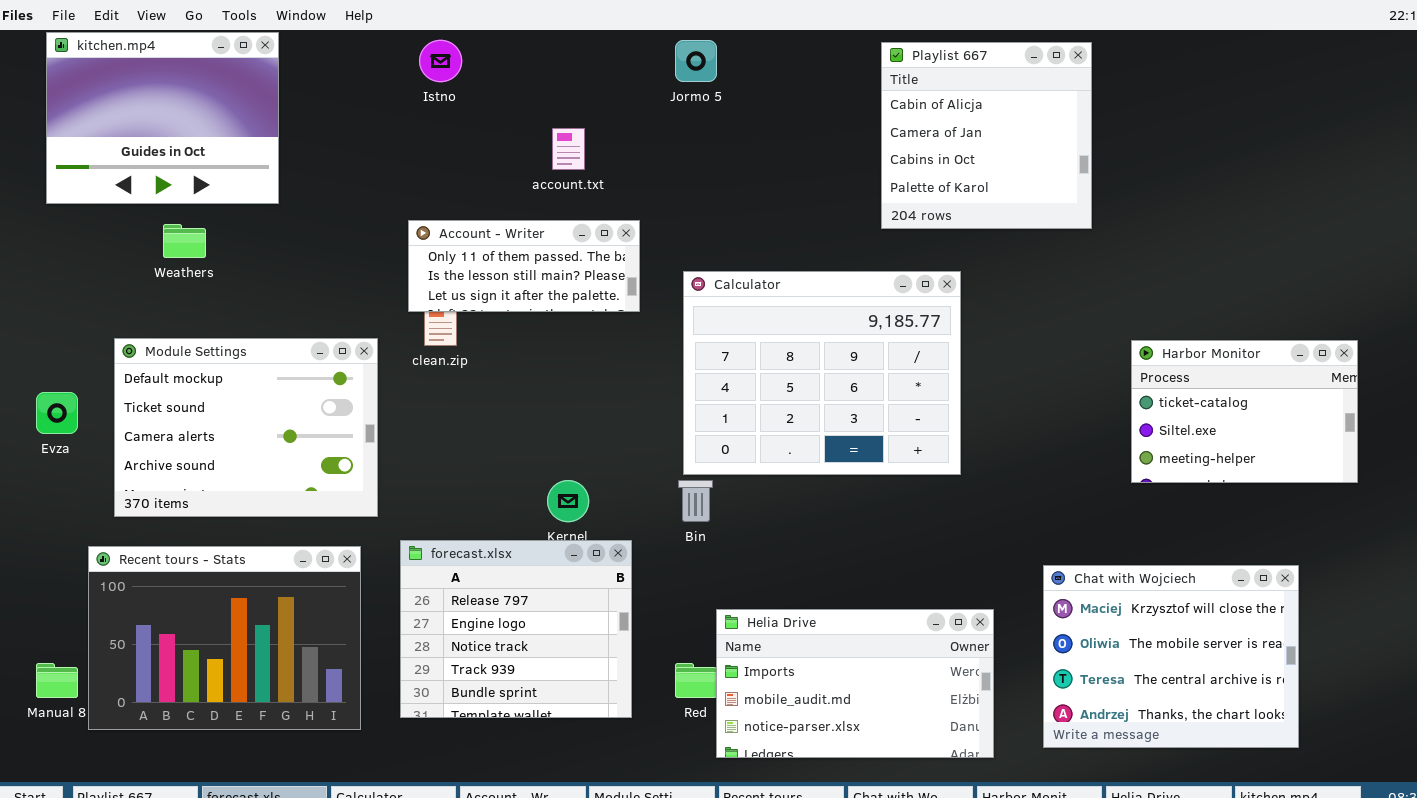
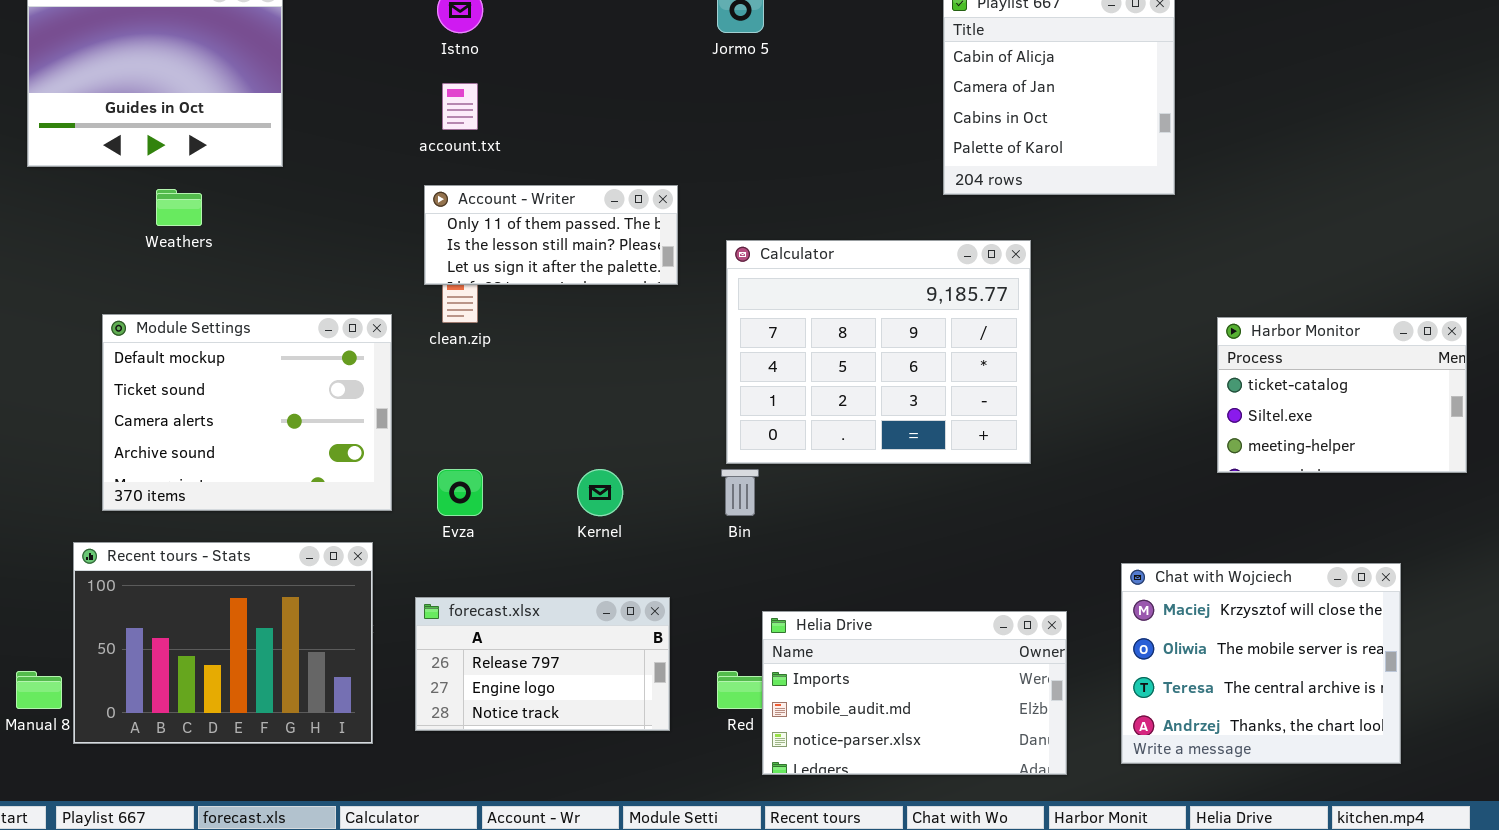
account.txt: [552,128,585,170] -> [442,83,478,130], moved
Evza: [36,392,78,434] -> [437,469,483,516], moved
forecast.xlsx: [400,540,632,718] -> [415,597,670,731], resized

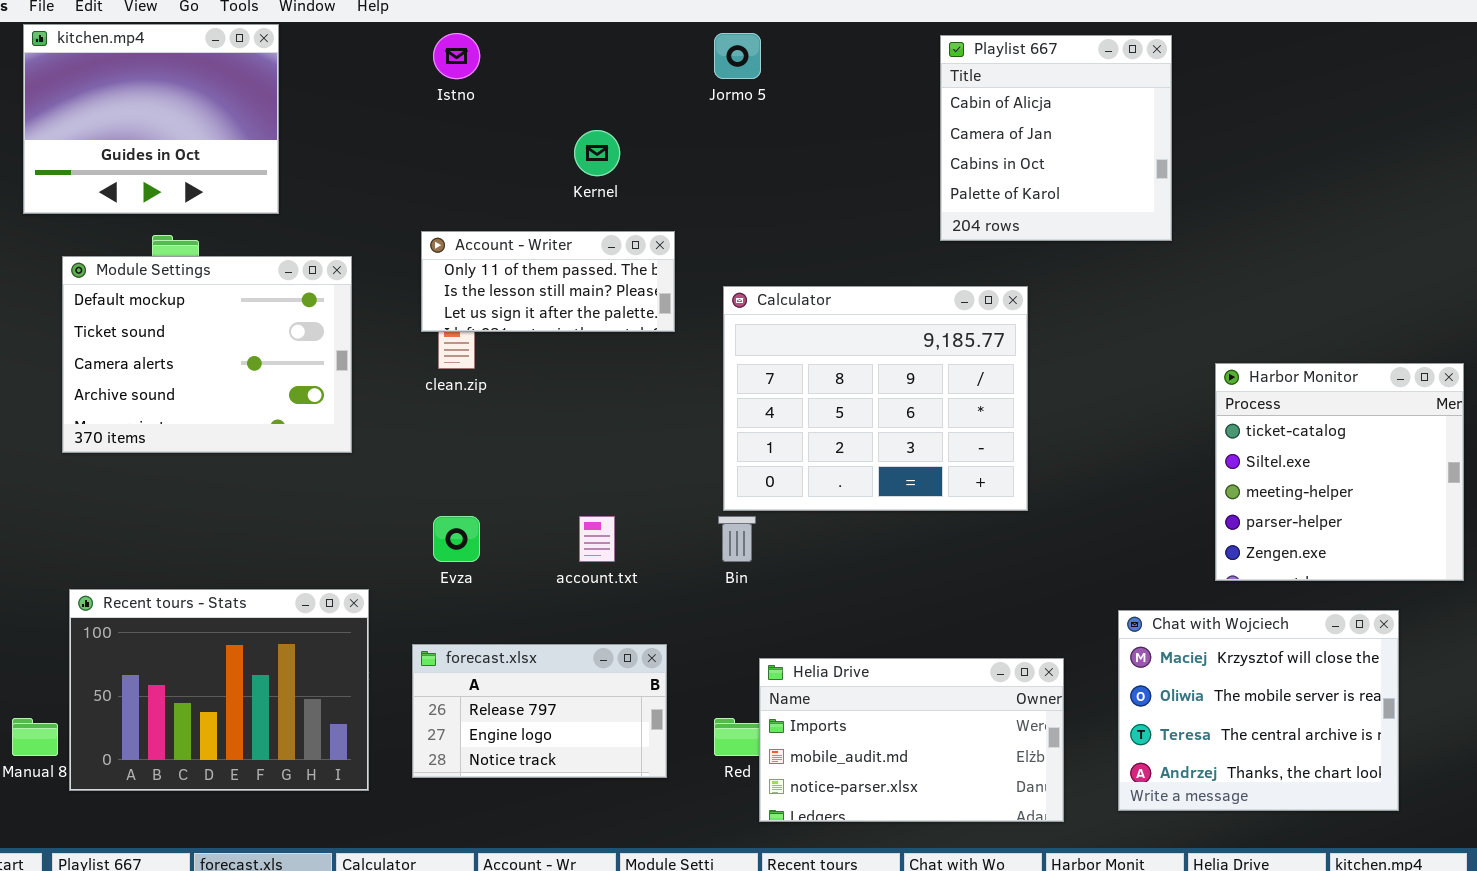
account.txt: [442,83,478,130] -> [579,516,615,562], moved
Module Settings: [102,314,392,511] -> [62,256,352,453], moved
Harbor Monitor: [1217,317,1467,473] -> [1215,363,1464,581], resized
Kernel: [577,469,623,516] -> [574,130,620,176], moved

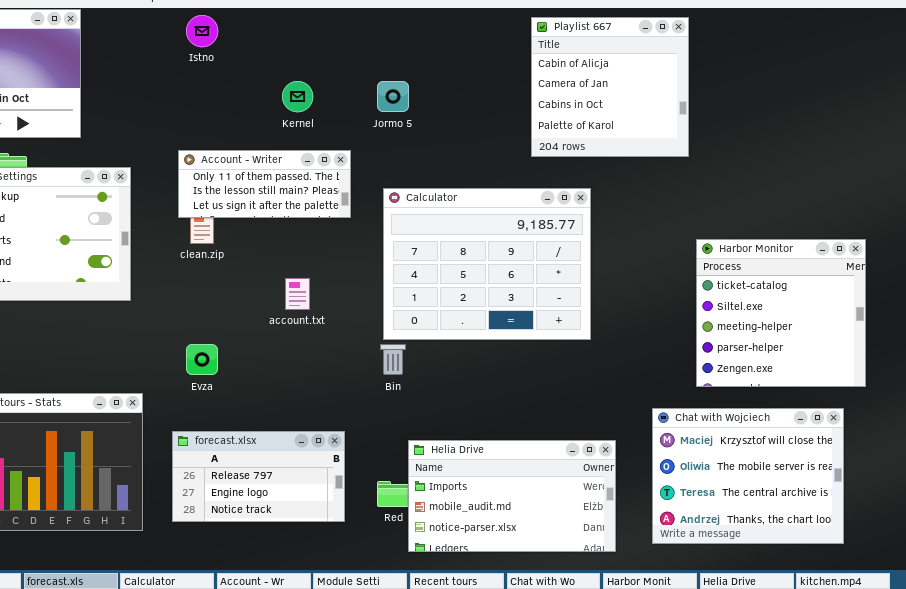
Jormo 5: [714,33,761,79] -> [377,81,409,112], moved
Harbor Monitor: [1215,363,1464,581] -> [696,239,866,387], moved
account.txt: [579,516,615,562] -> [285,278,310,310], moved

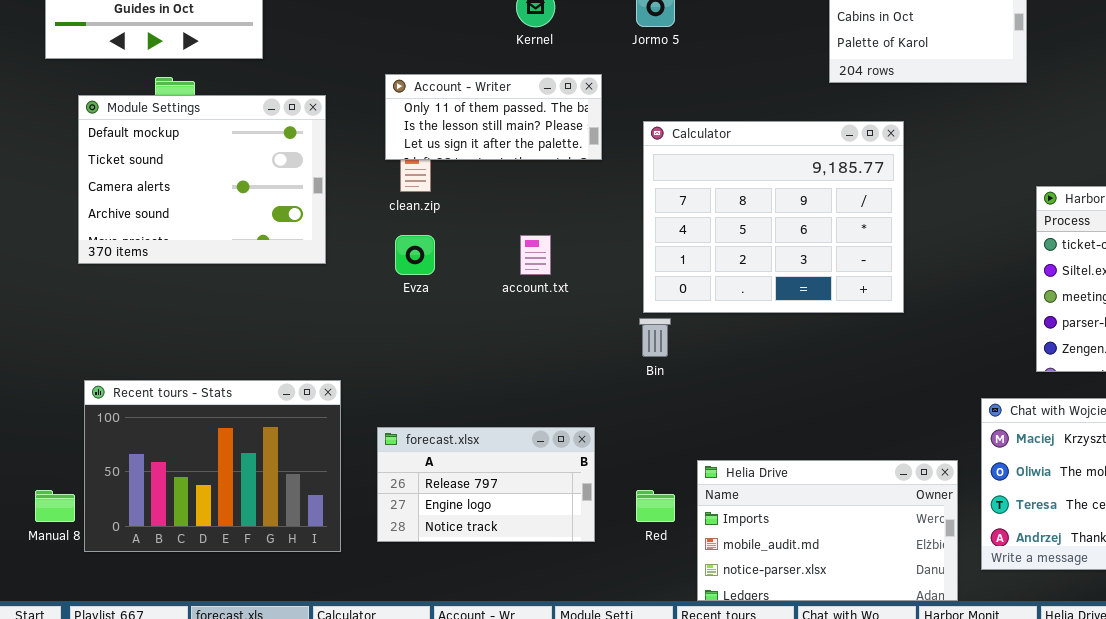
Evza: [186,344,218,375] -> [395,235,435,275], moved
Helia Drive: [408,440,616,552] -> [697,460,958,601], moved

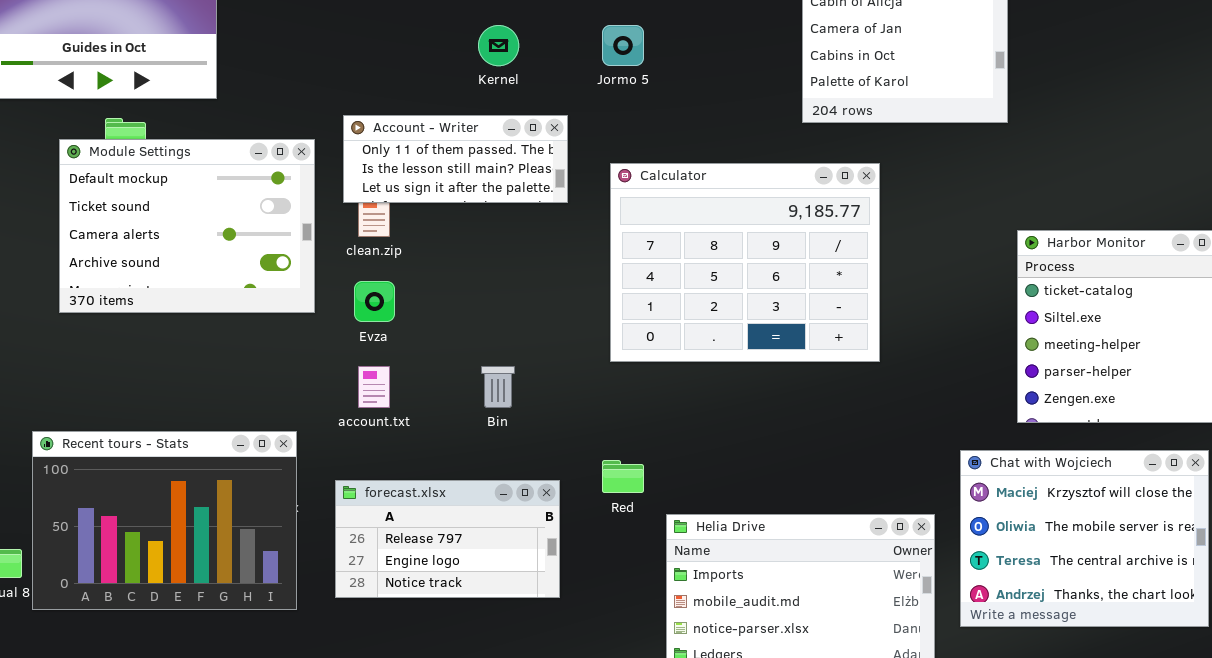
Module Settings: [78,95,326,264] -> [59,139,315,313], moved
account.txt: [520,235,551,275] -> [358,366,390,408], moved
Bin: [639,318,671,357] -> [481,366,515,408], moved
Red: [636,490,675,522] -> [602,460,644,493], moved

